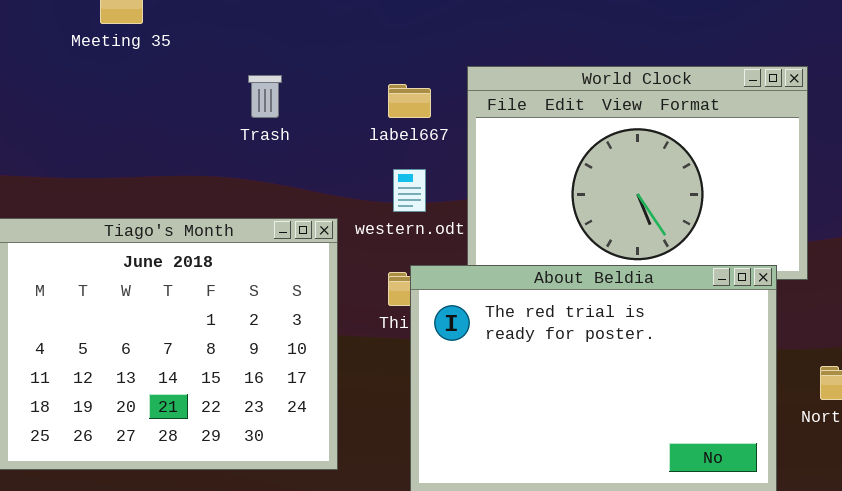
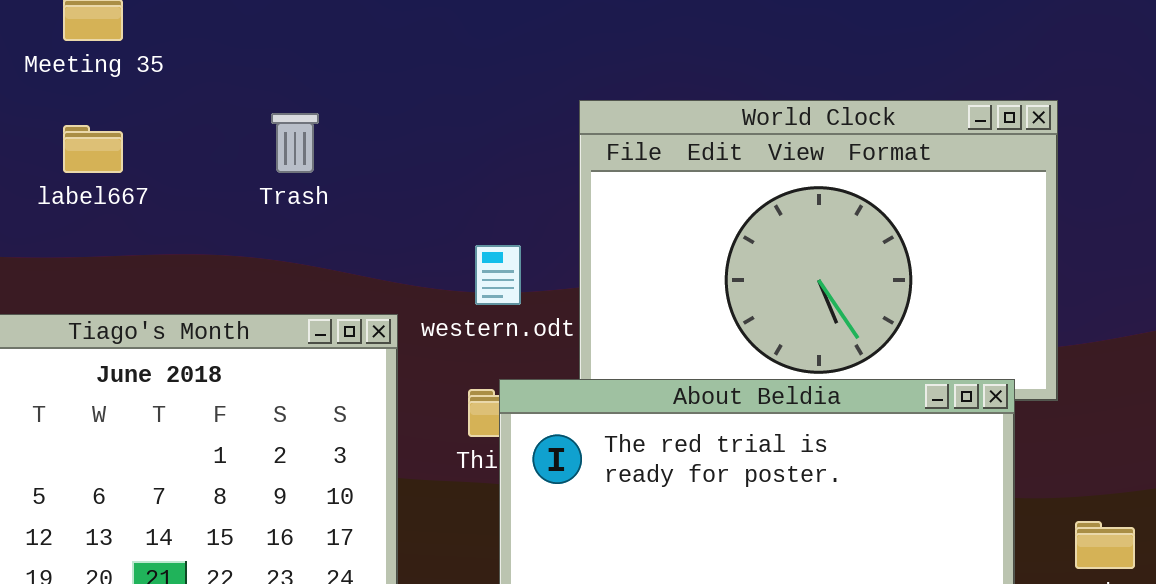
label667: [388,84,431,118] -> [63,125,123,173], moved

